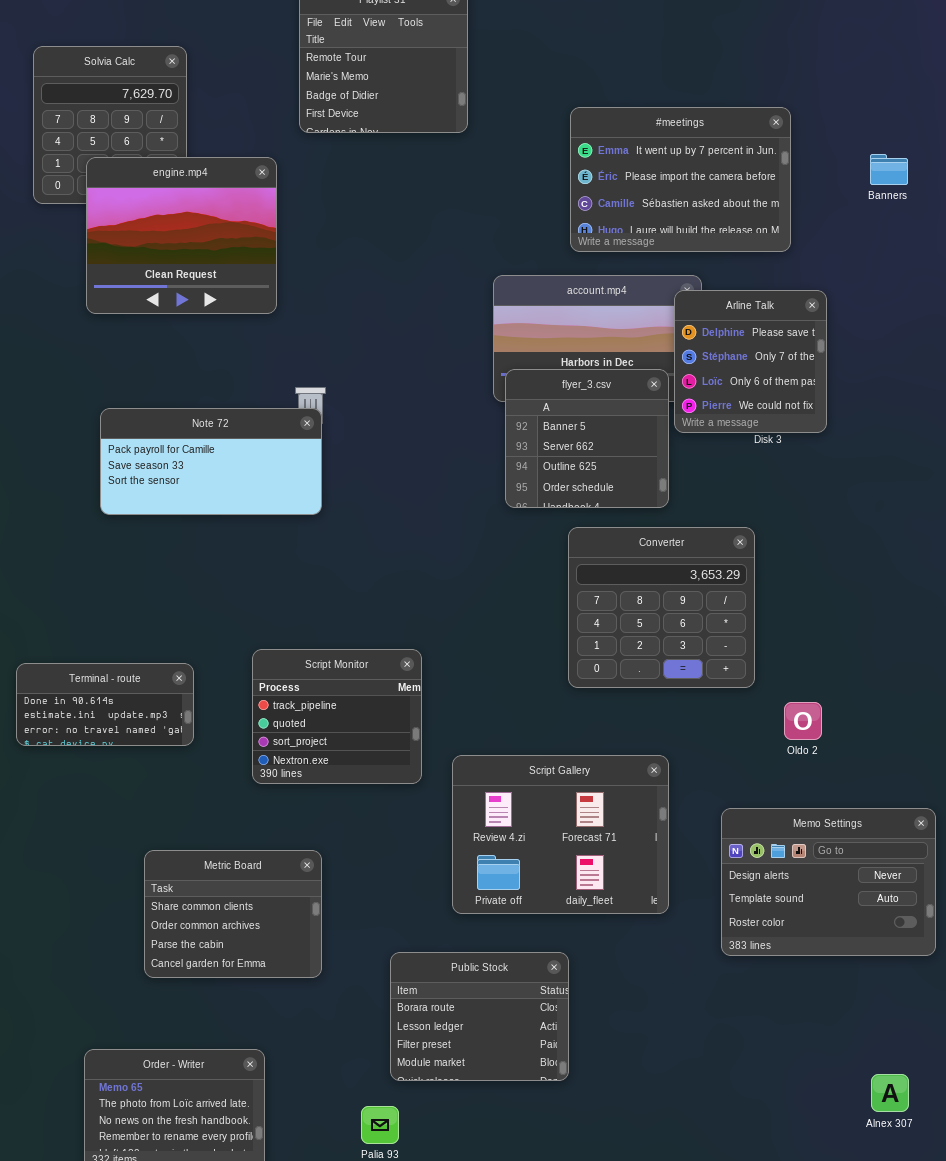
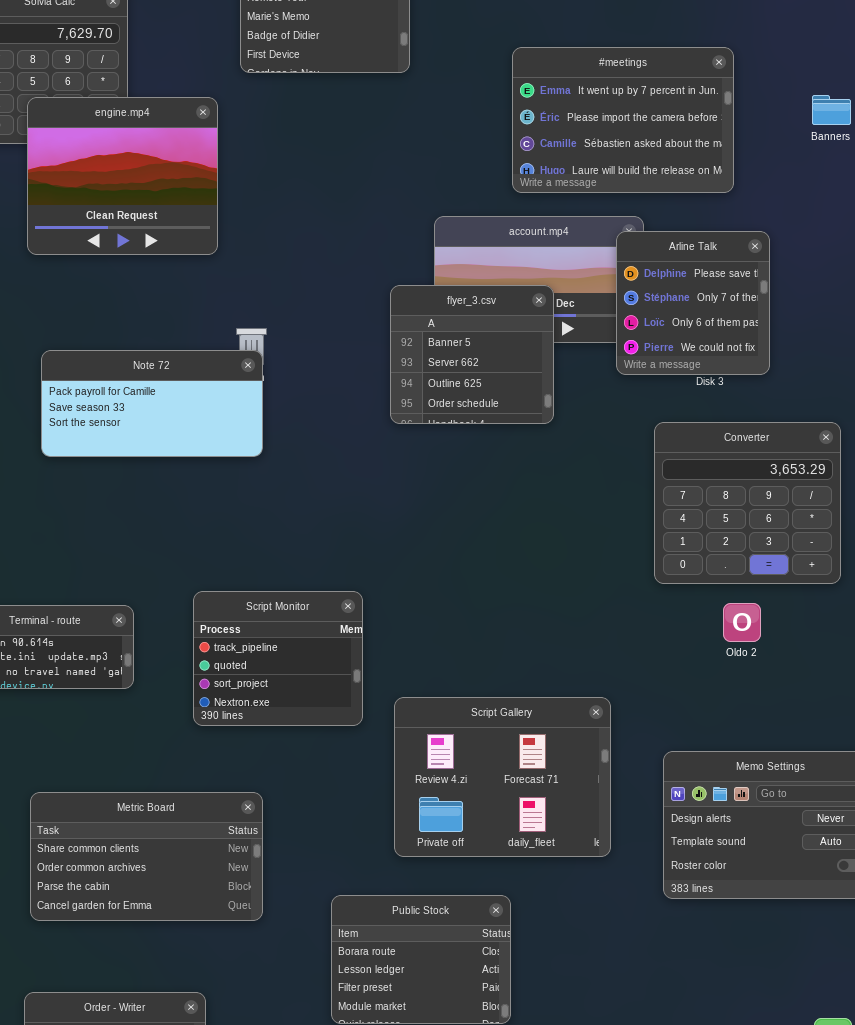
flyer_3.csv: [505,369,669,508] -> [390,285,554,424], moved
Converter: [568,527,755,688] -> [654,422,841,584], moved
Oldo 2: [784,702,822,740] -> [723,603,761,642], moved
Metric Board: [144,850,322,978] -> [30,792,263,921], resized

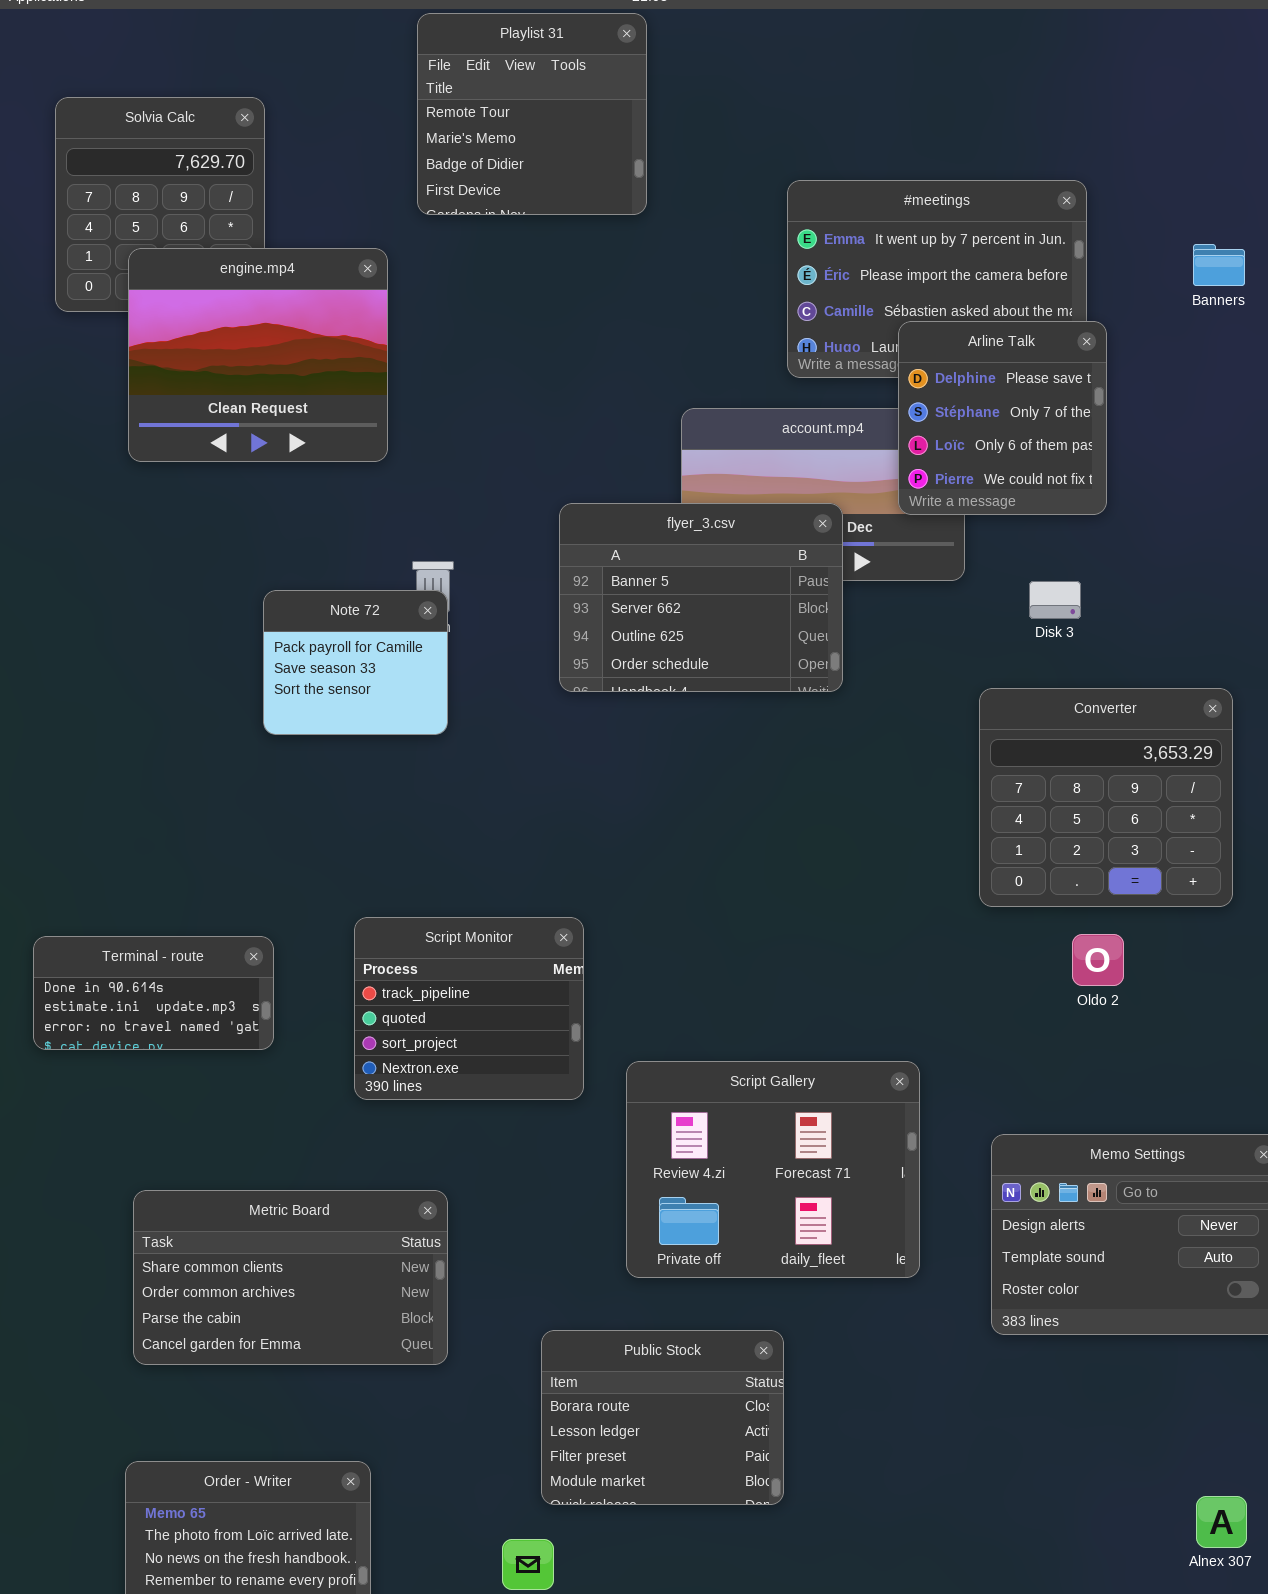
Arline Talk: [616,231,770,375] -> [898,321,1107,515], moved
flyer_3.csv: [390,285,554,424] -> [559,503,843,692], resized
Note 72: [41,350,263,457] -> [263,590,448,735], resized

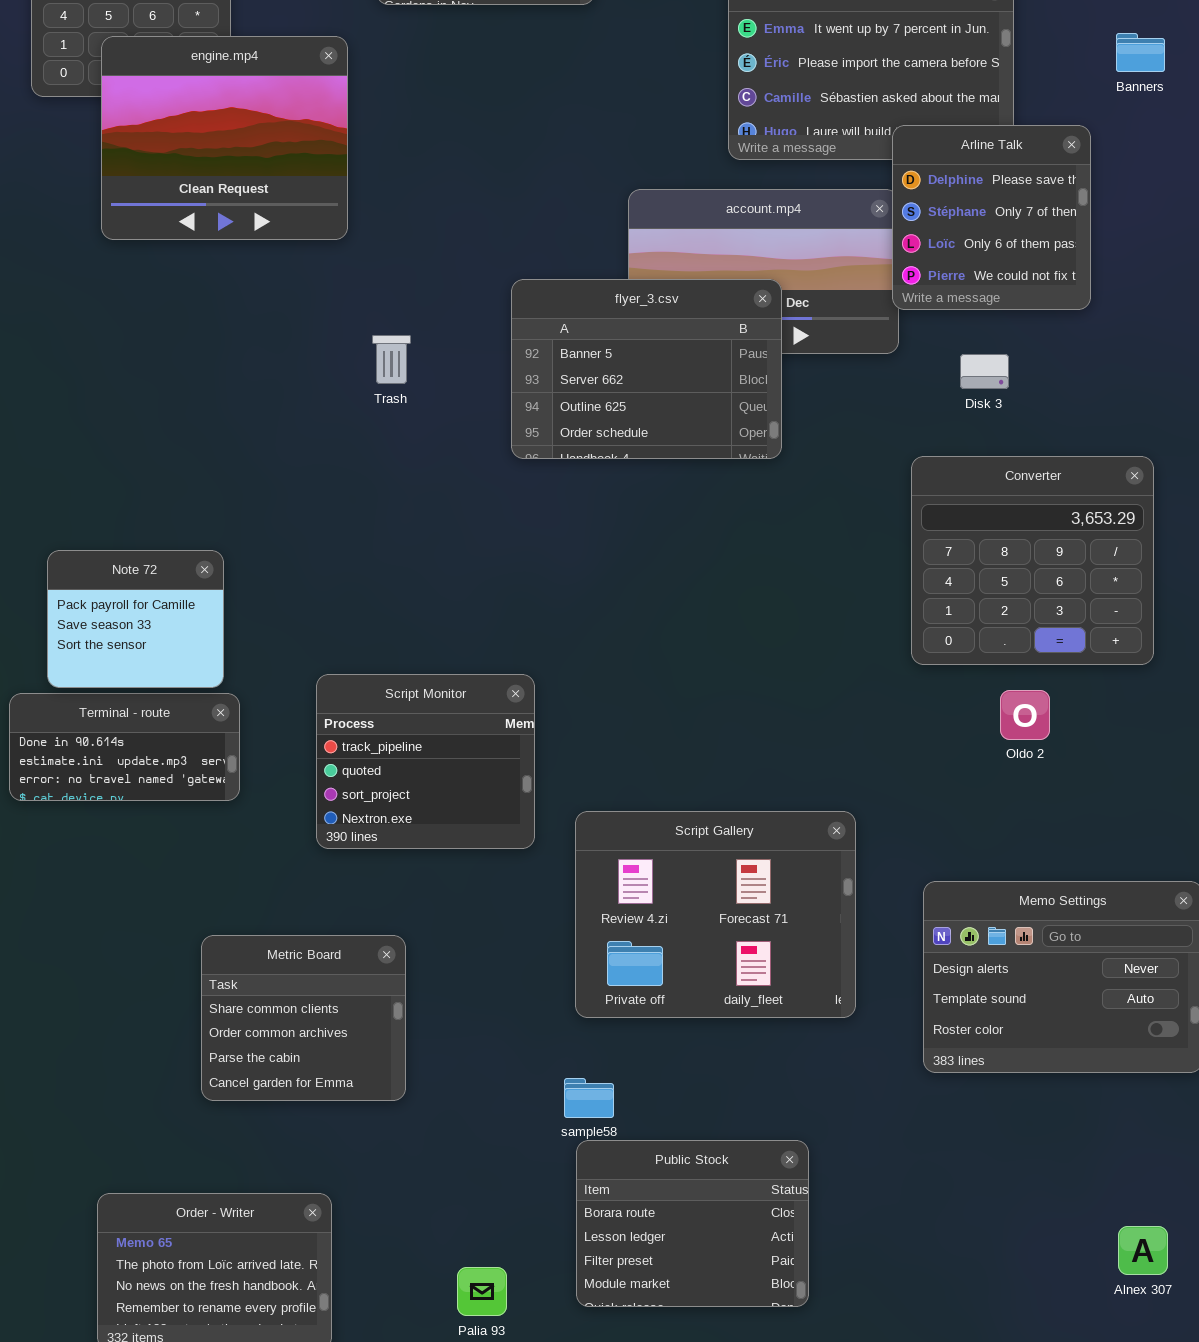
Arline Talk: [898,321,1107,515] -> [892,125,1091,310], moved
Note 72: [263,590,448,735] -> [47,550,224,688], moved
Metric Board: [133,1190,448,1365] -> [201,935,406,1101], resized
Public Stock: [541,1330,784,1505] -> [576,1140,809,1307], moved

